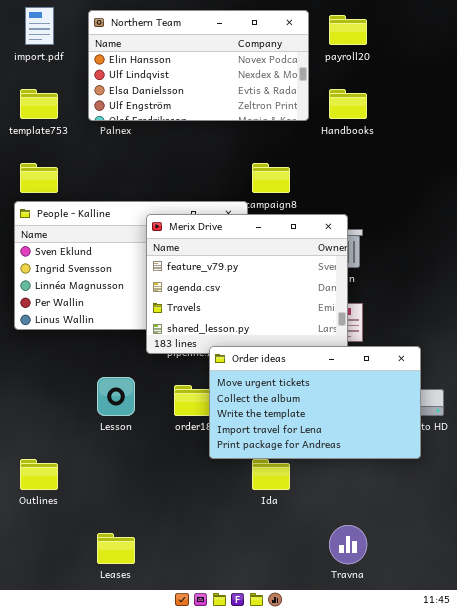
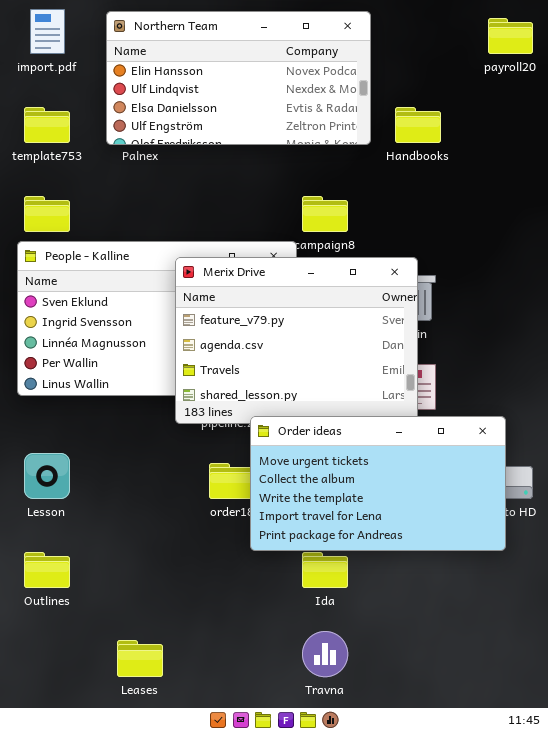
payroll20: [329,15,367,45] -> [488,18,533,54], moved
Lesson: [97,377,135,416] -> [24,453,70,499], moved
Travna: [329,525,367,564] -> [302,631,348,677], moved

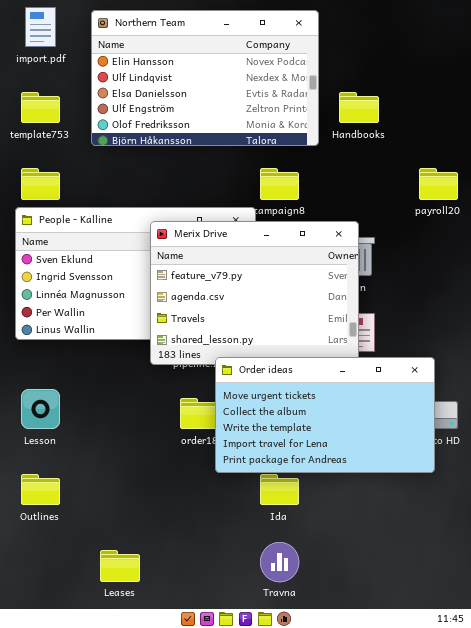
Northern Team: [106,11,371,145] -> [91,10,319,146], resized
payroll20: [488,18,533,54] -> [419,168,458,200], moved

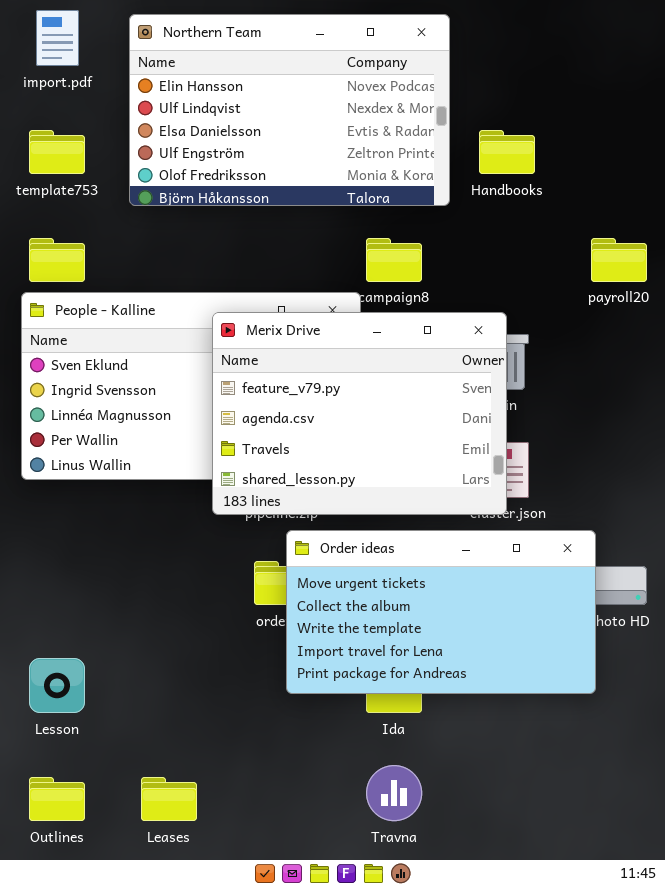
Order ideas: [215,357,435,473] -> [286,530,596,694], moved
Lesson: [21,389,60,429] -> [29,658,85,713], moved
Outlines: [21,474,60,505] -> [29,777,85,821], moved

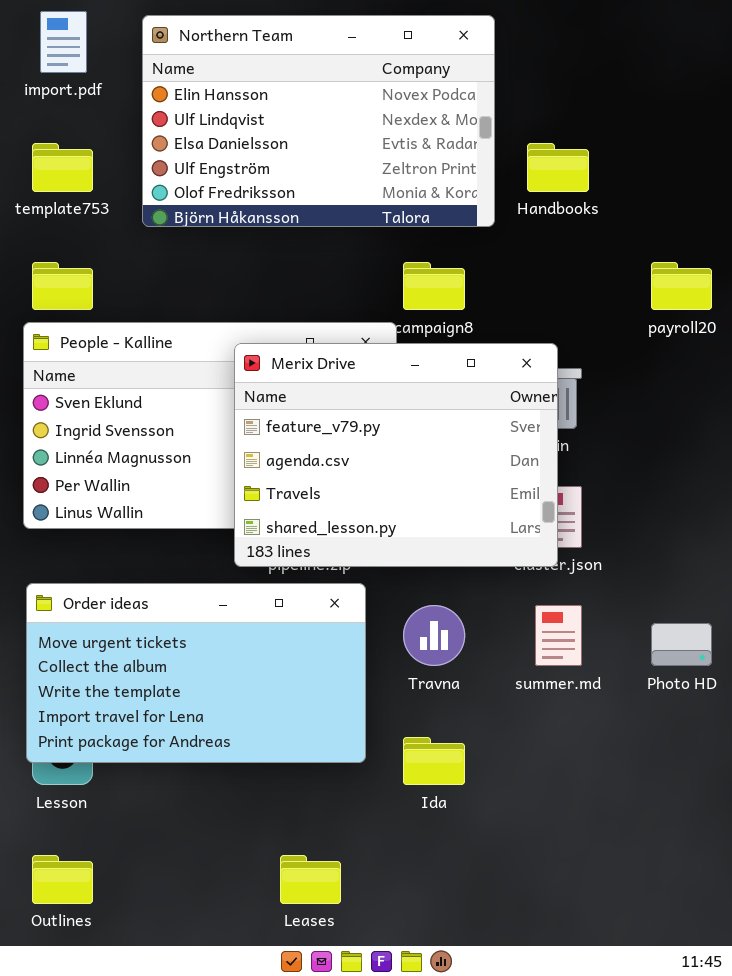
Order ideas: [286,530,596,694] -> [26,583,366,763], moved
Travna: [366,765,422,821] -> [403,605,465,666], moved
Leases: [141,777,197,821] -> [280,855,341,904], moved

